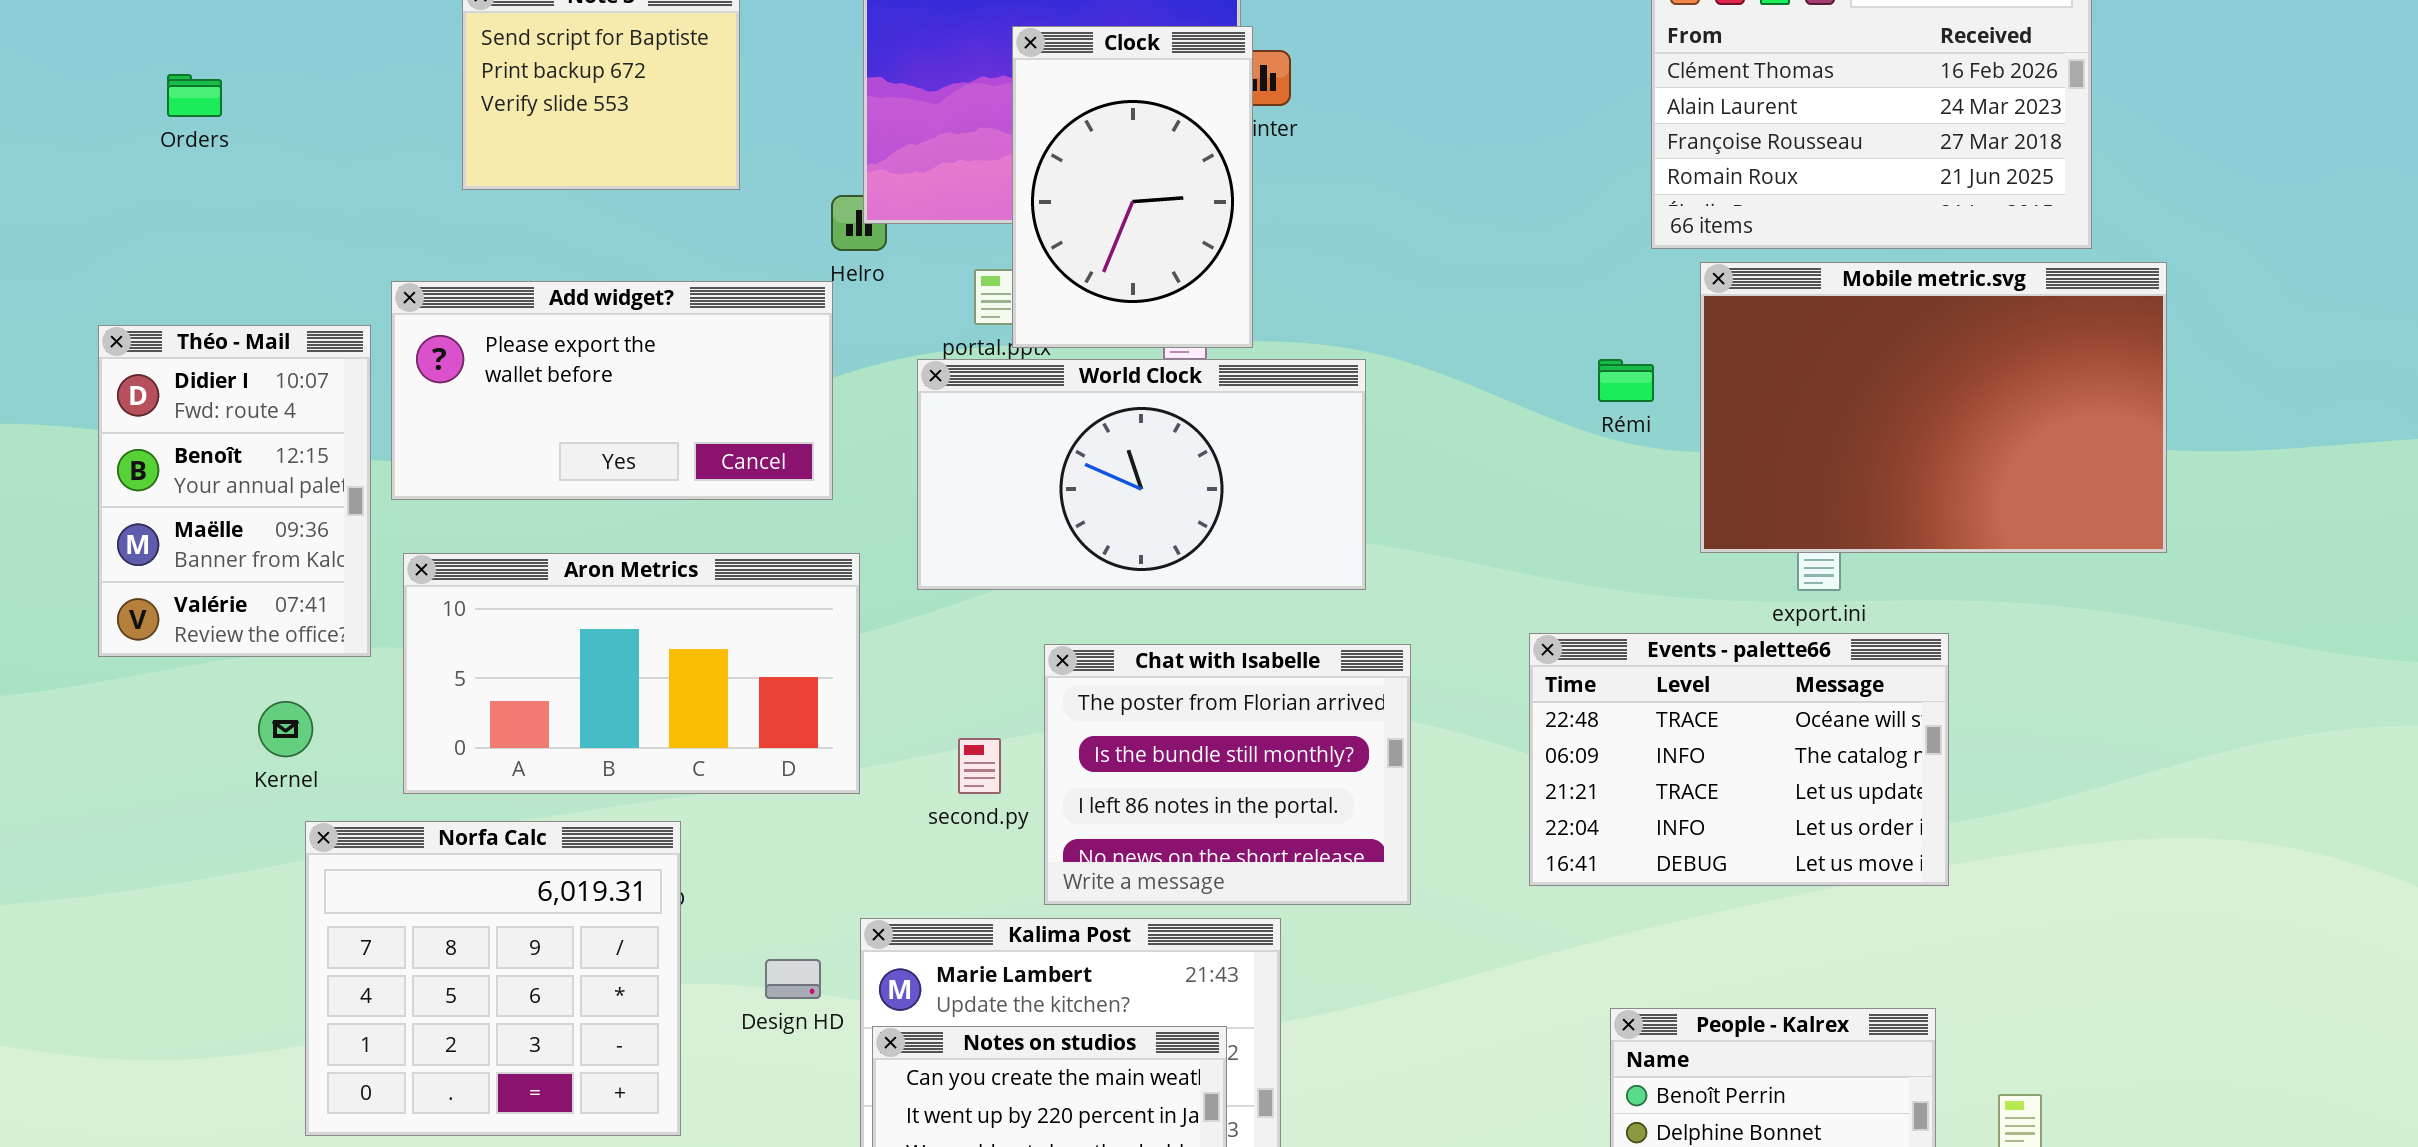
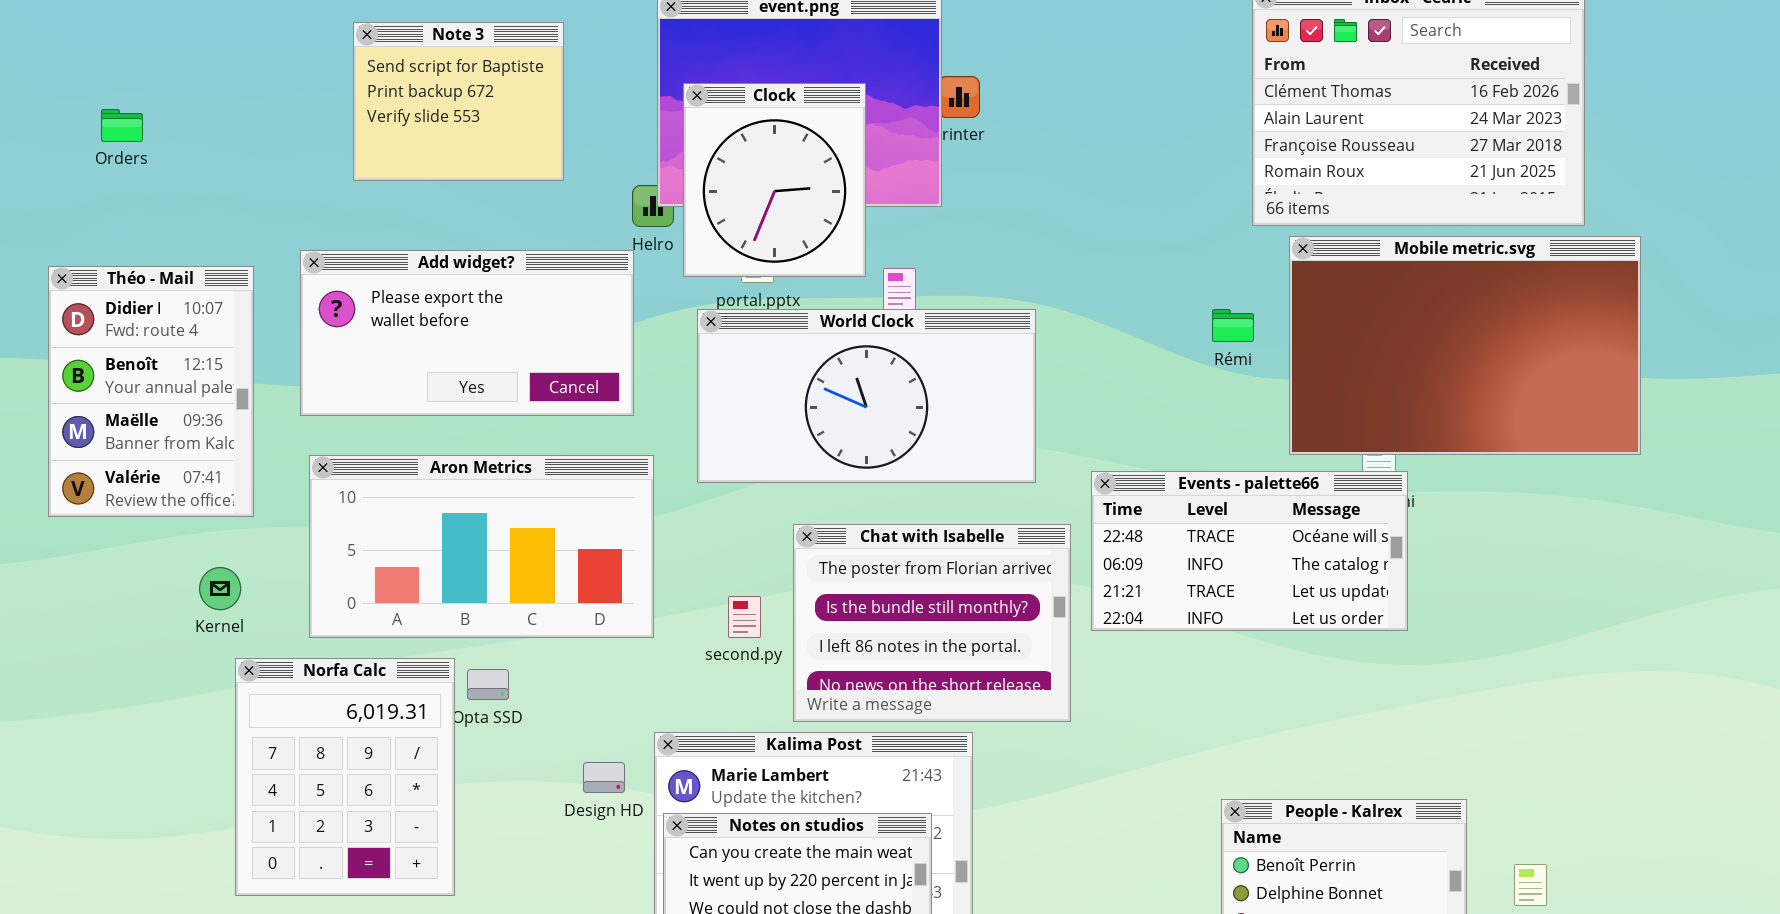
Clock: [1012,26,1253,348] -> [683,83,866,277], moved, resized
Orders: [167,74,222,117] -> [101,109,143,142], moved
Théo - Mail: [98,325,371,657] -> [48,266,254,517], moved
Events - palette66: [1529,633,1949,886] -> [1091,471,1408,631], moved, resized
Norfa Calc: [305,821,681,1136] -> [235,658,455,896], resized

